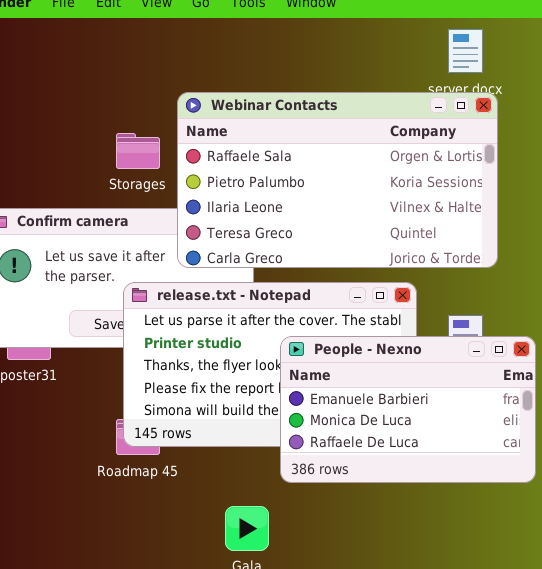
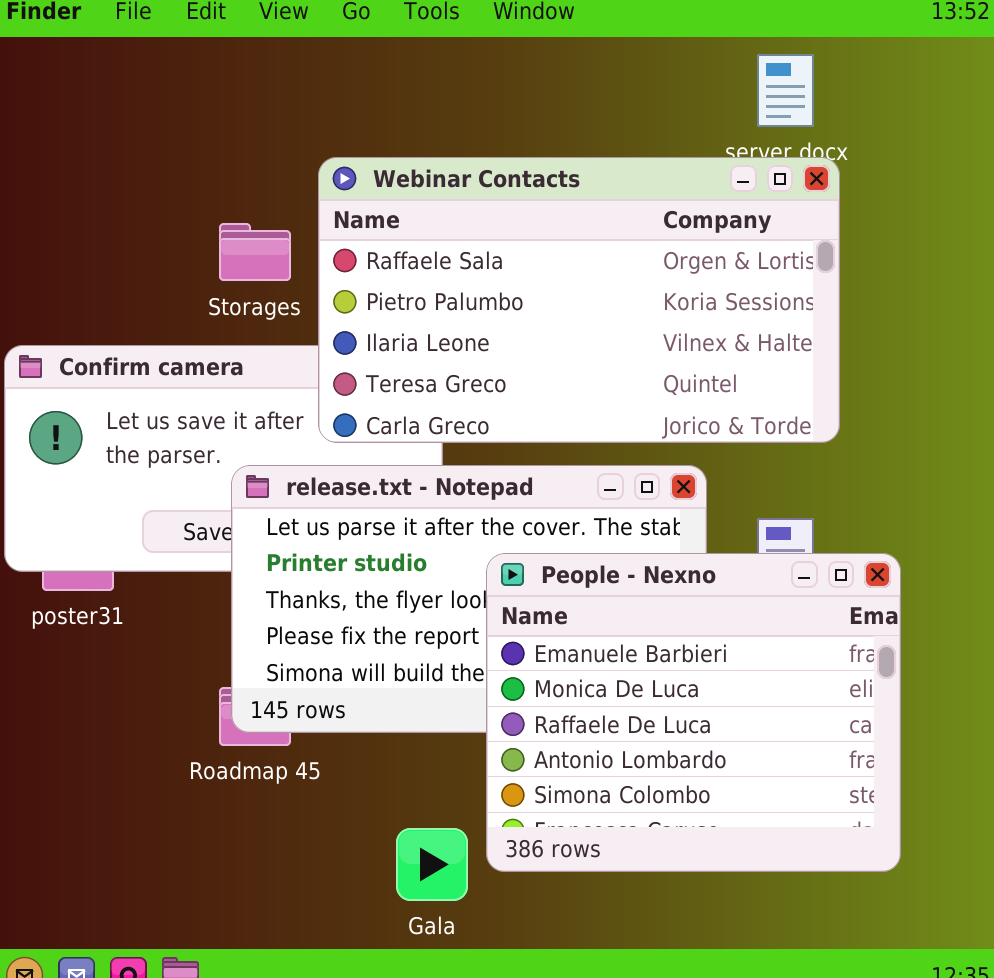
People - Nexno: [280,336,536,483] -> [486,553,901,872], resized

